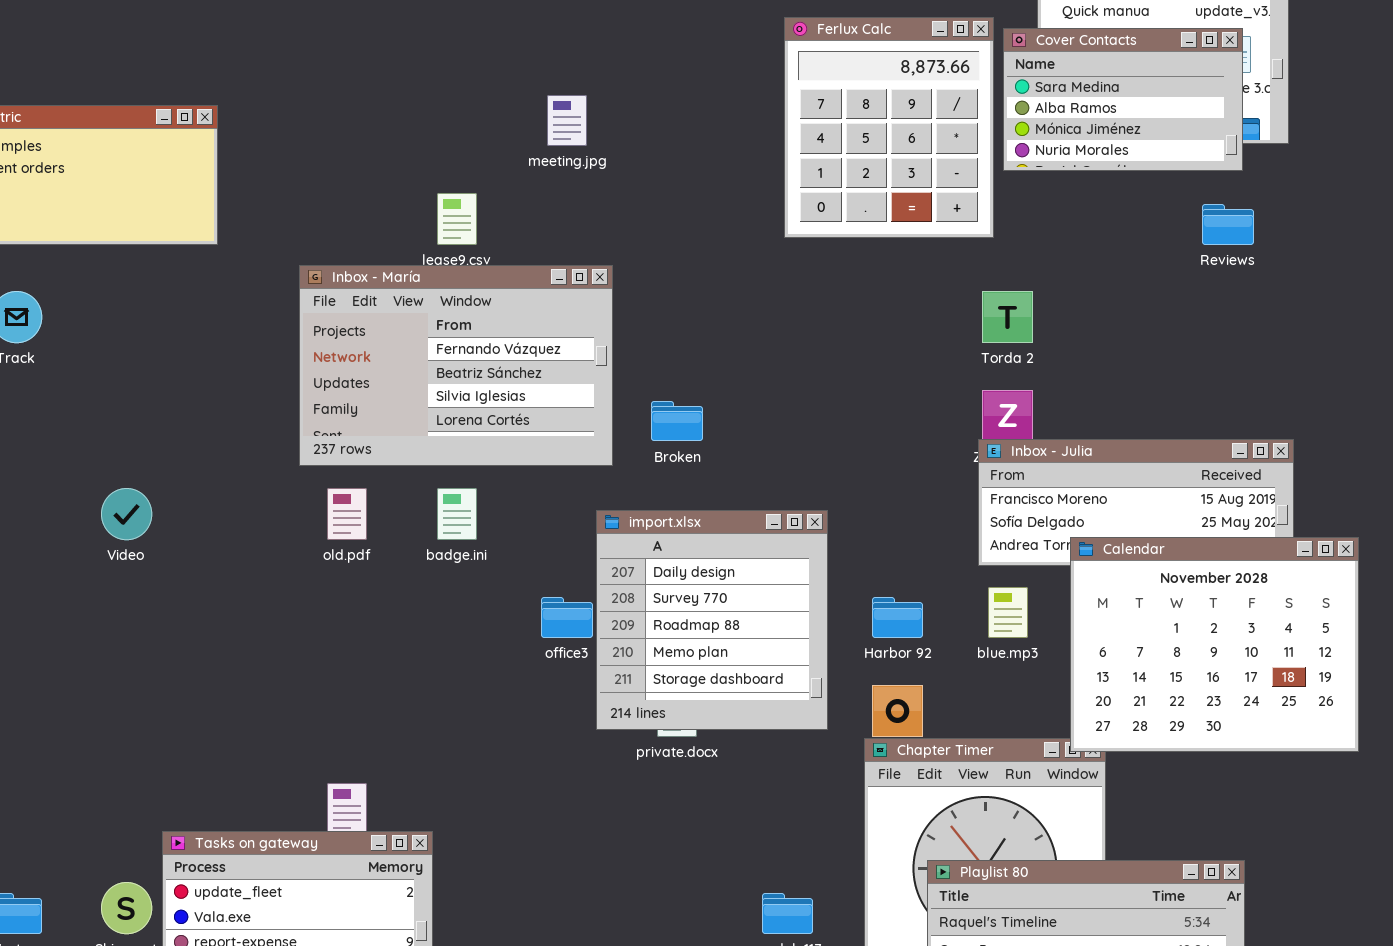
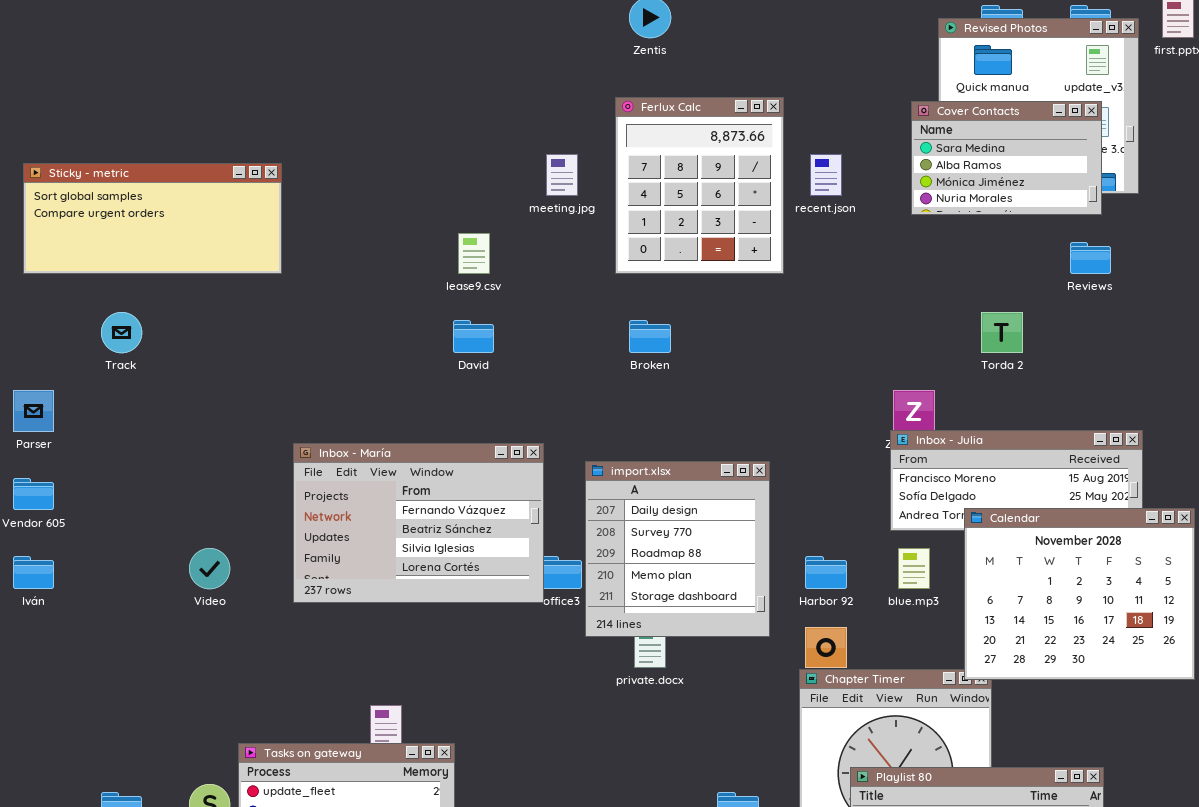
Ferlux Calc: [784,17,994,238] -> [615,97,784,274], moved
Inbox - María: [299,265,613,466] -> [293,443,544,603], moved
Torda 2: [982,291,1033,343] -> [981,312,1023,353], moved
Broken: [651,401,703,441] -> [629,320,671,353], moved
Video: [101,488,152,540] -> [189,548,230,589], moved
import.xlsx: [596,510,828,730] -> [585,461,770,637], moved

